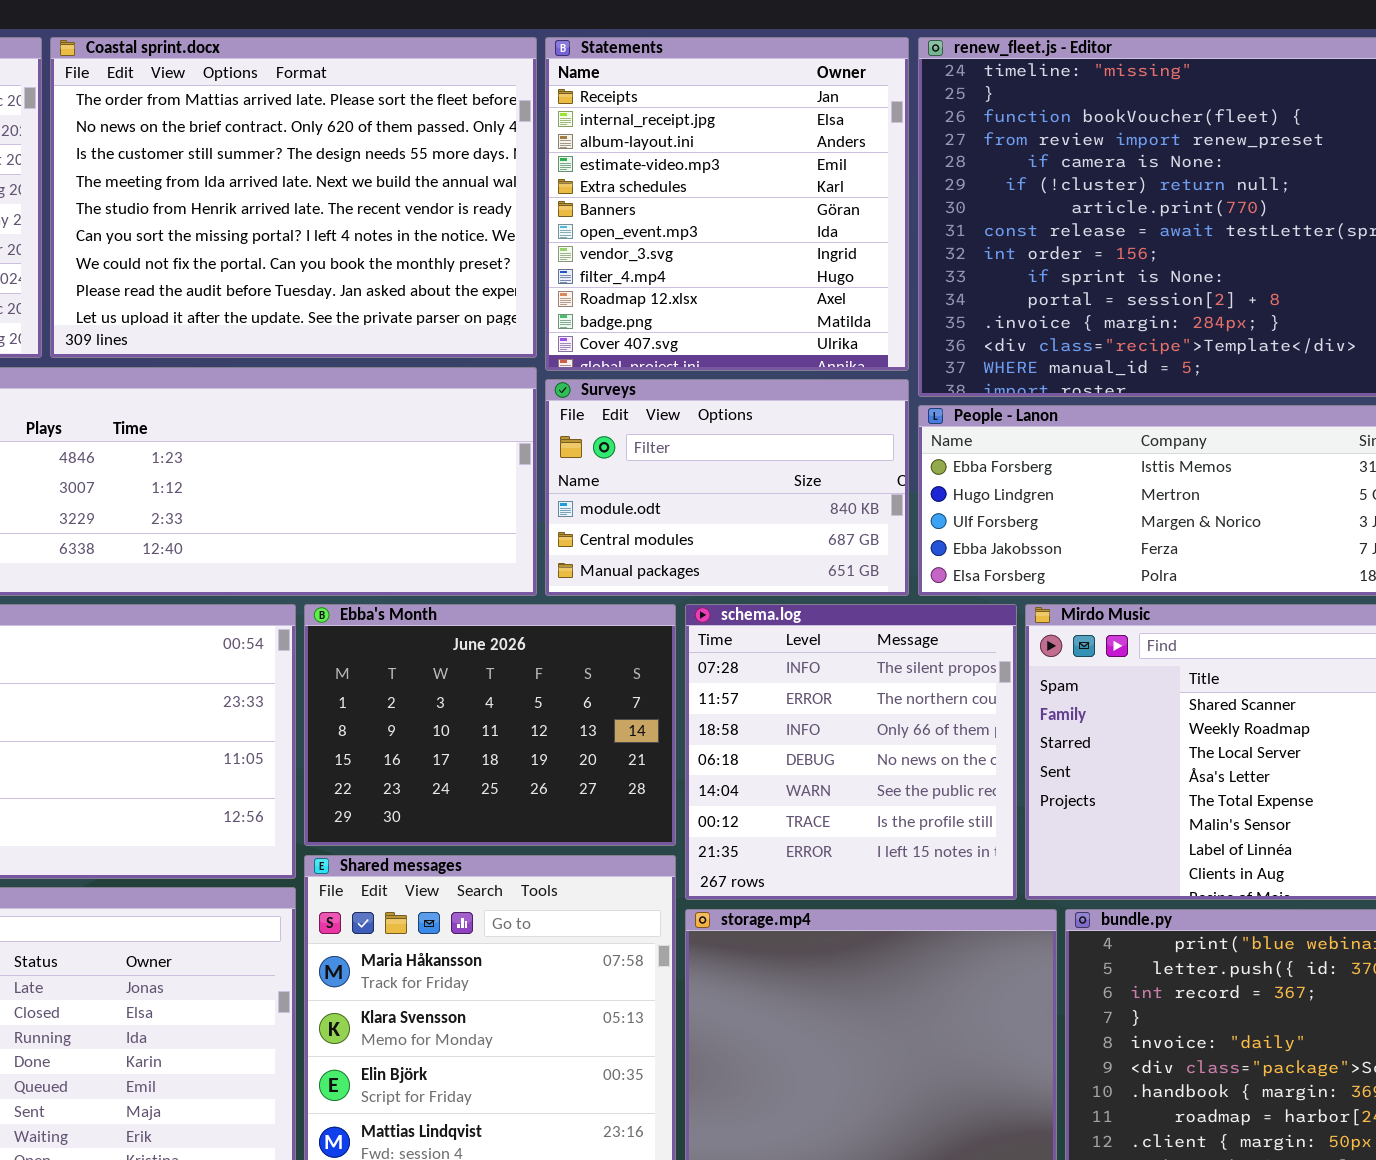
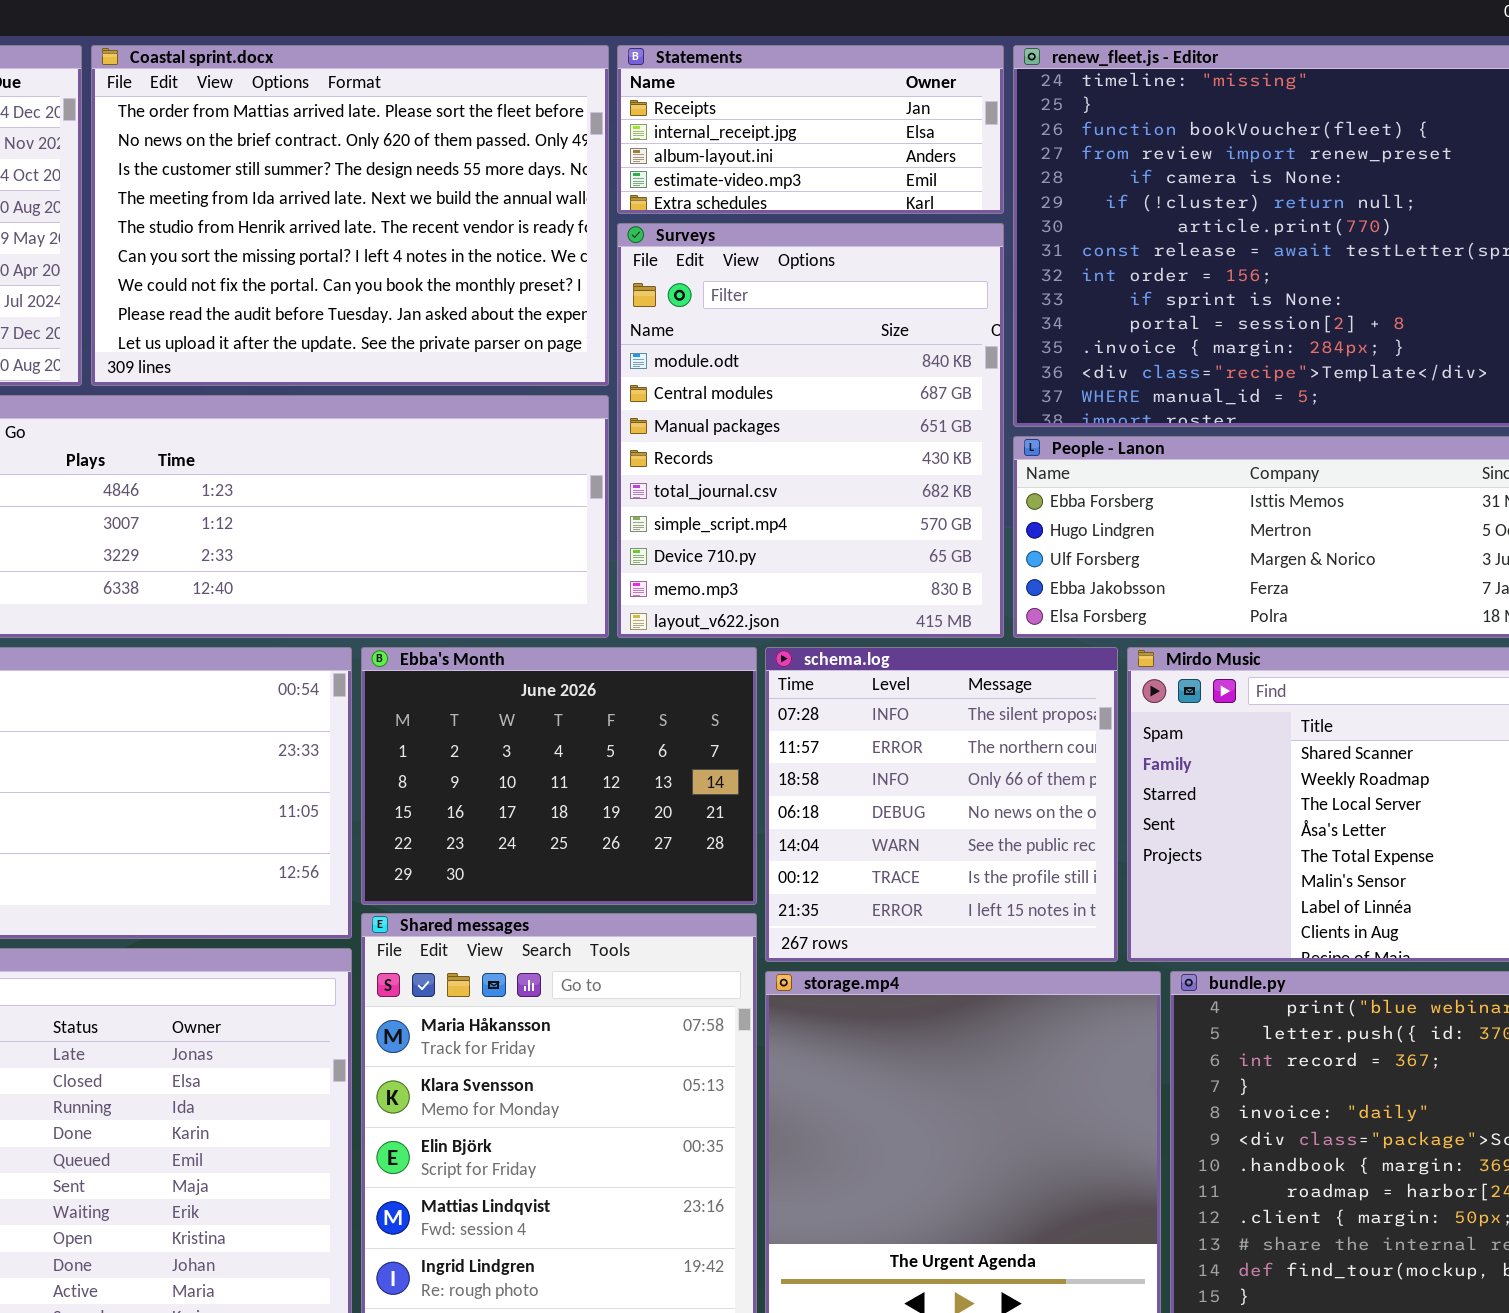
Statements: [545,37,909,371] -> [617,45,1004,214], resized
Surveys: [545,379,909,596] -> [617,223,1004,638], resized

